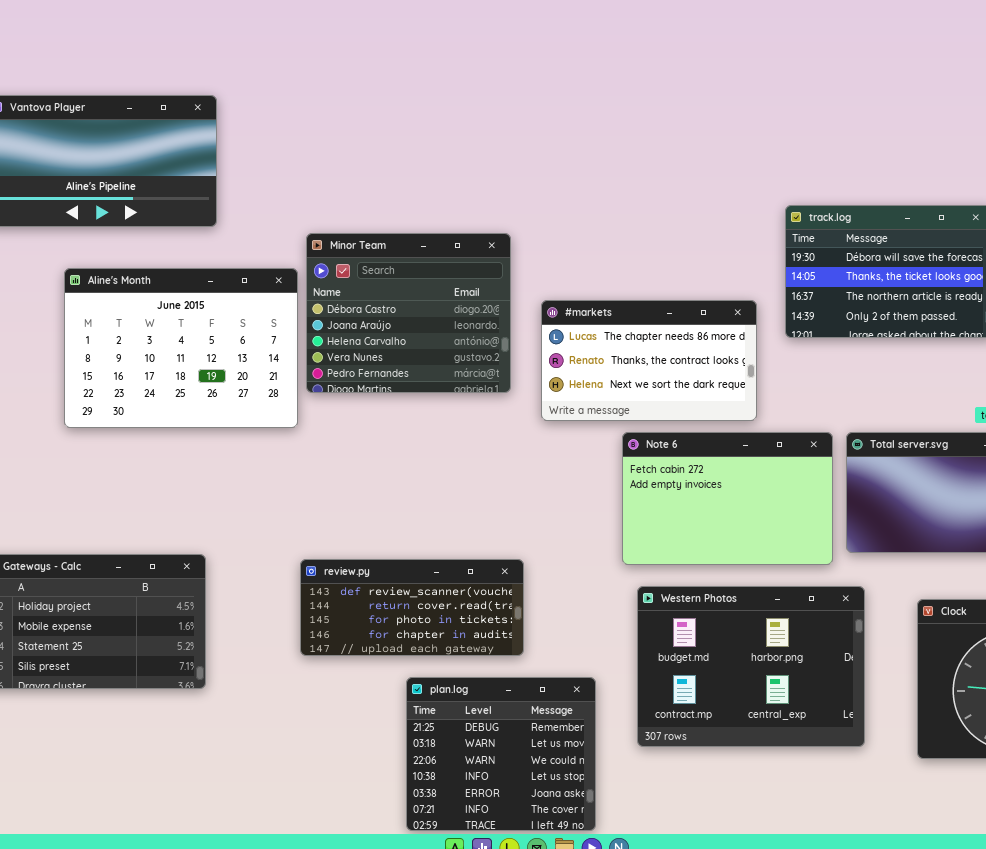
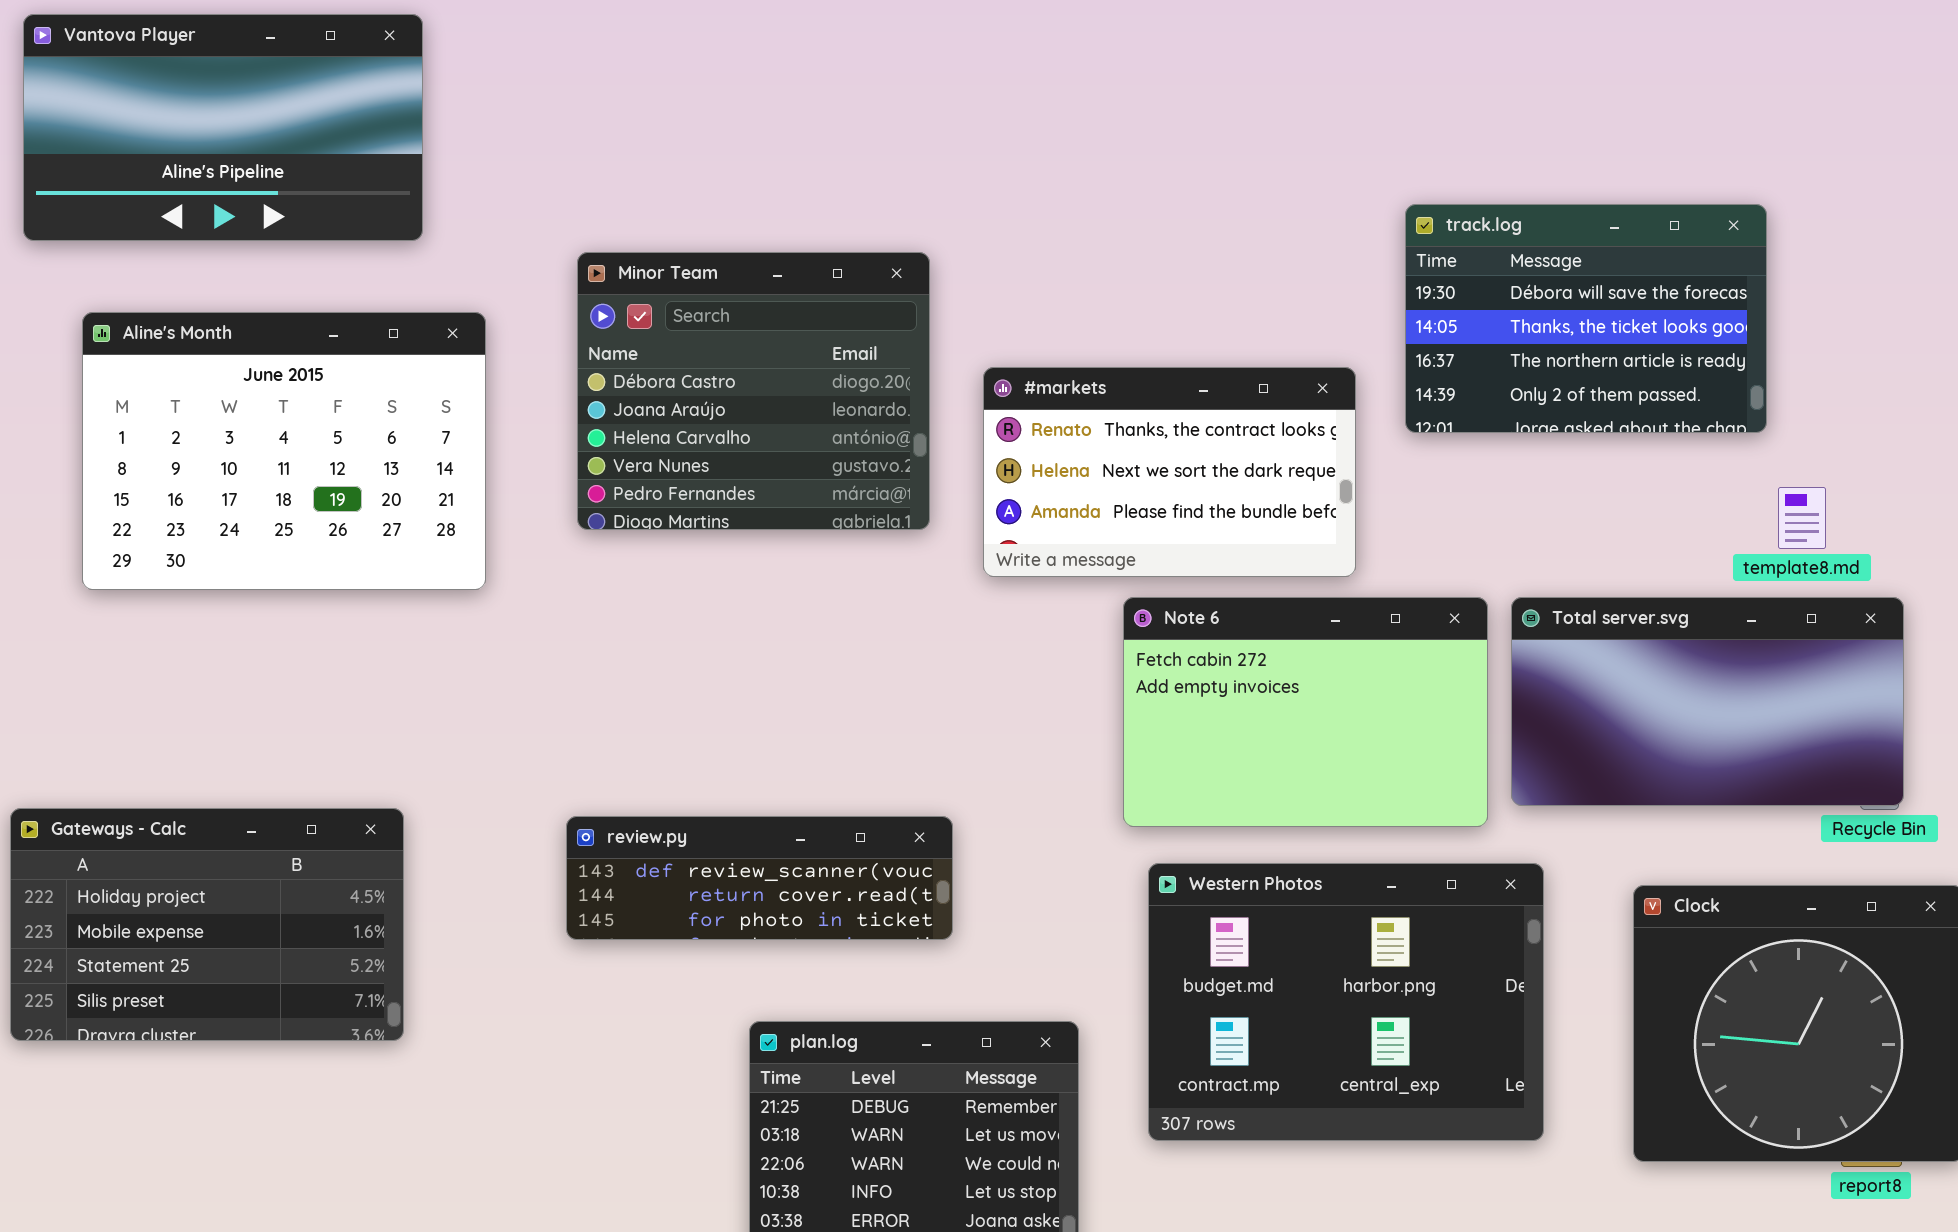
Aline's Month: [64,268,298,428] -> [82,312,486,590], moved
#markets: [541,300,757,421] -> [983,367,1356,577], scrolled down 1 row
review.py: [300,559,524,656] -> [566,816,953,940], resized

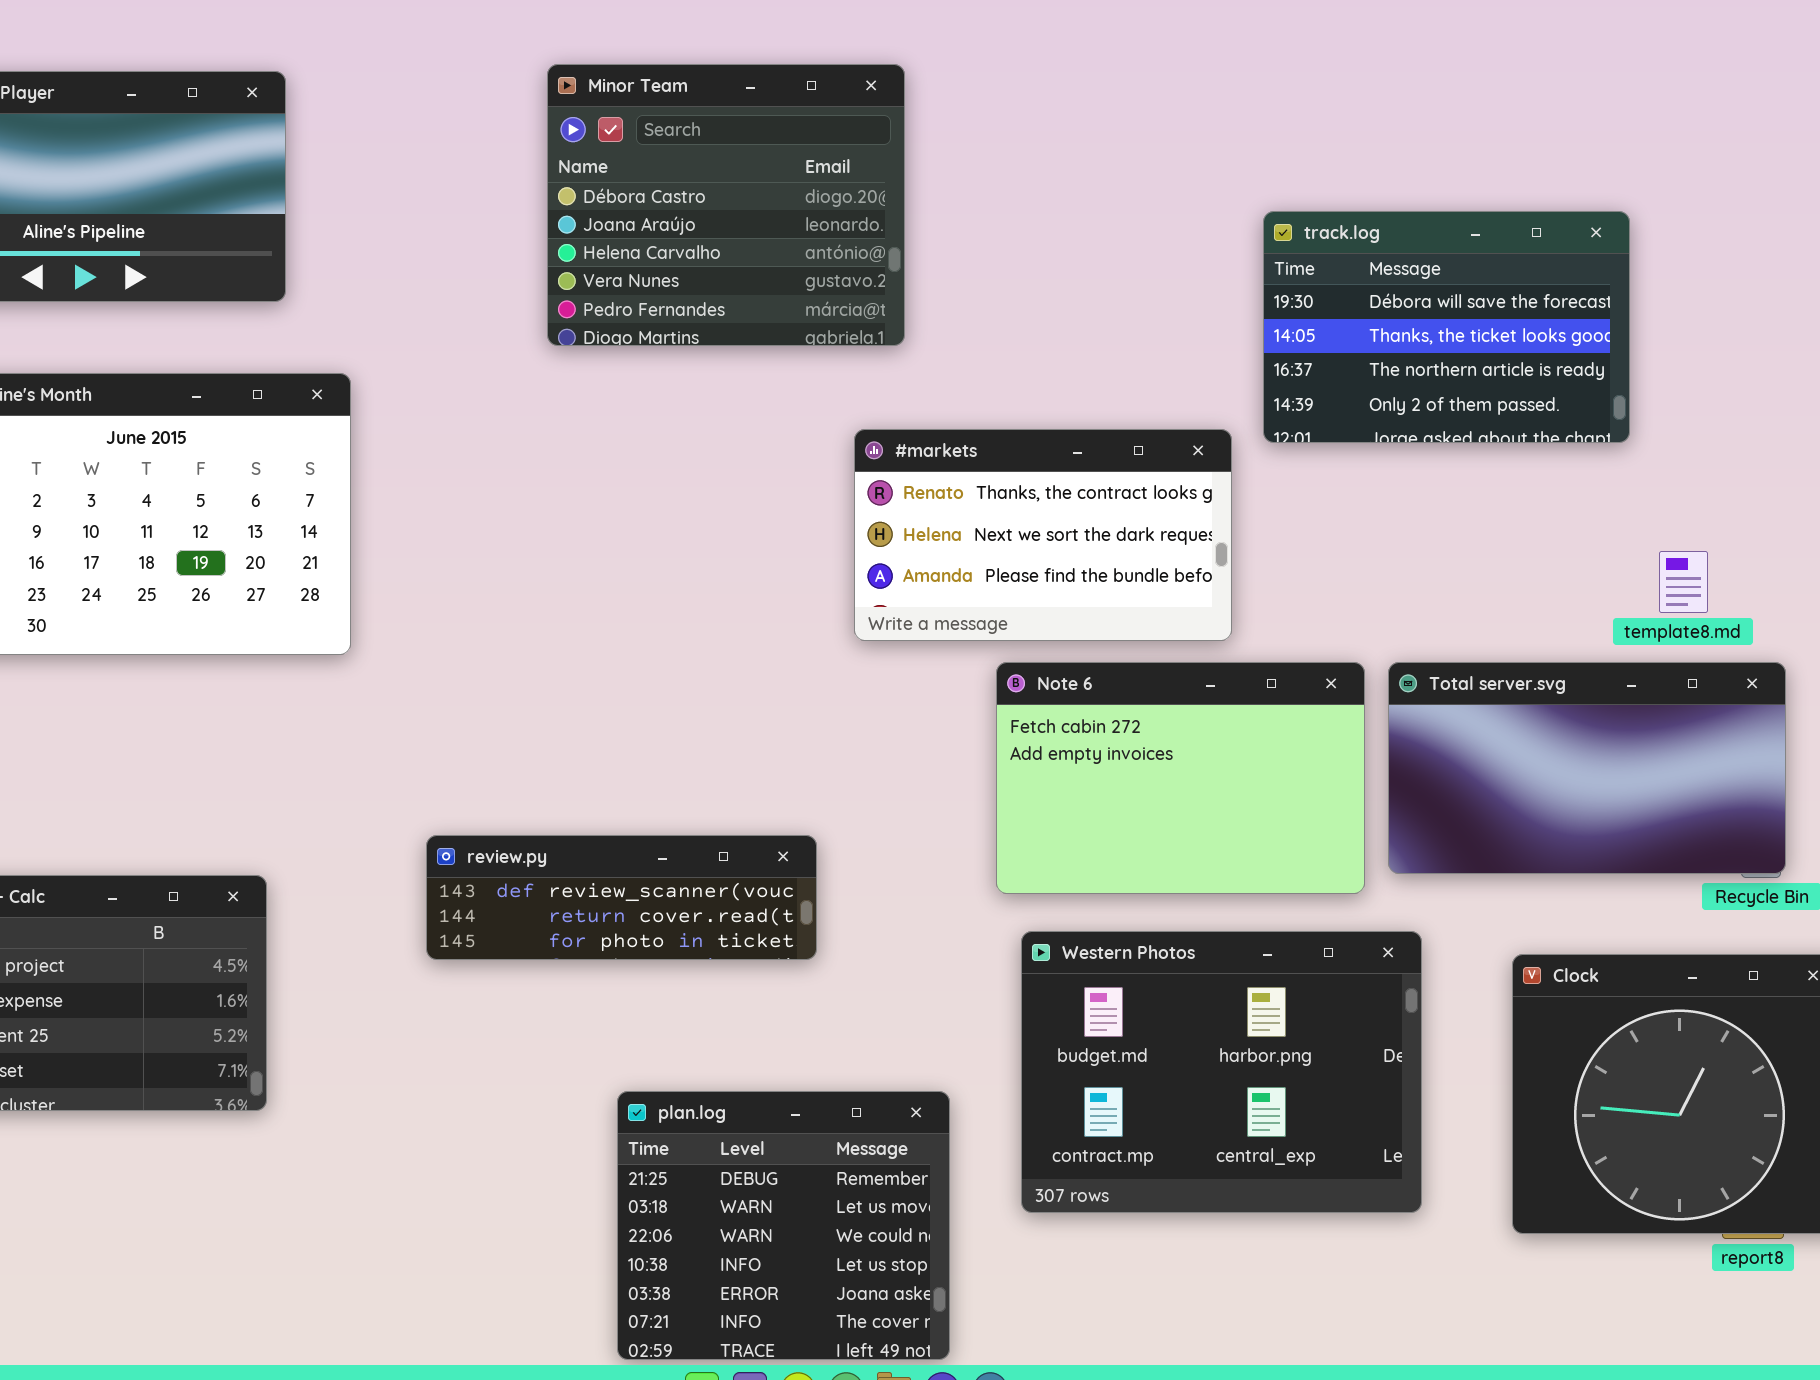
track.log: [1405,204,1767,433] -> [1263,211,1630,443], moved
Minor Team: [577,252,930,530] -> [547,64,905,346], moved
review.py: [566,816,953,940] -> [426,835,817,960], moved

